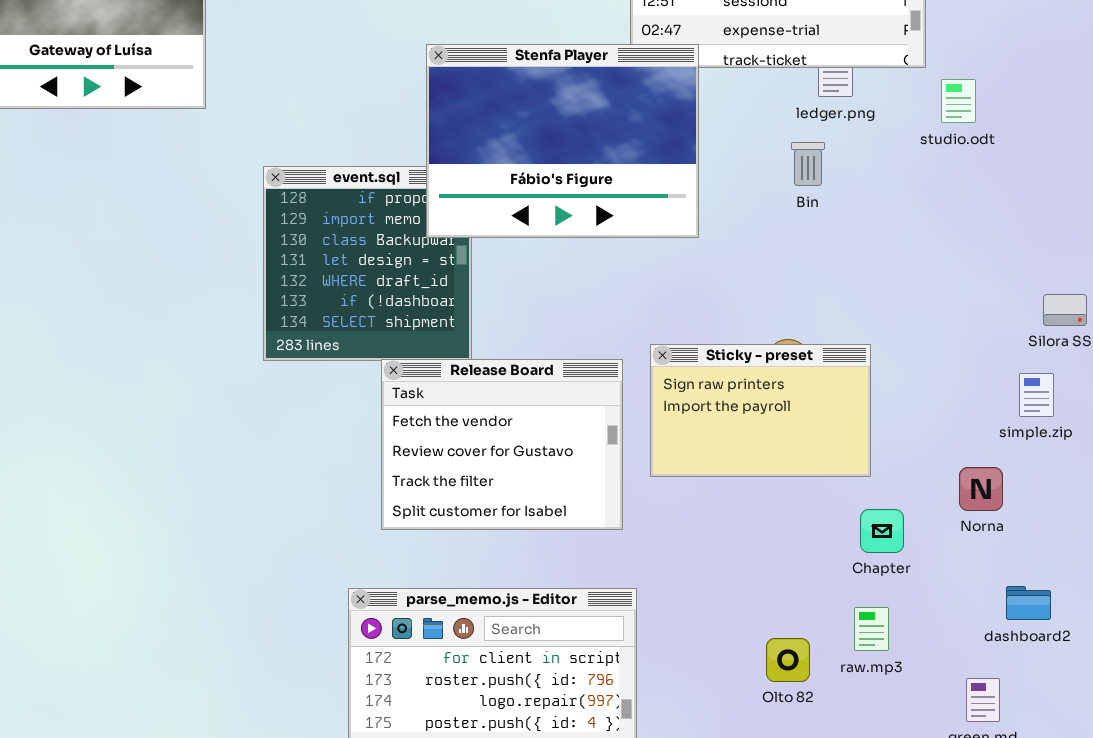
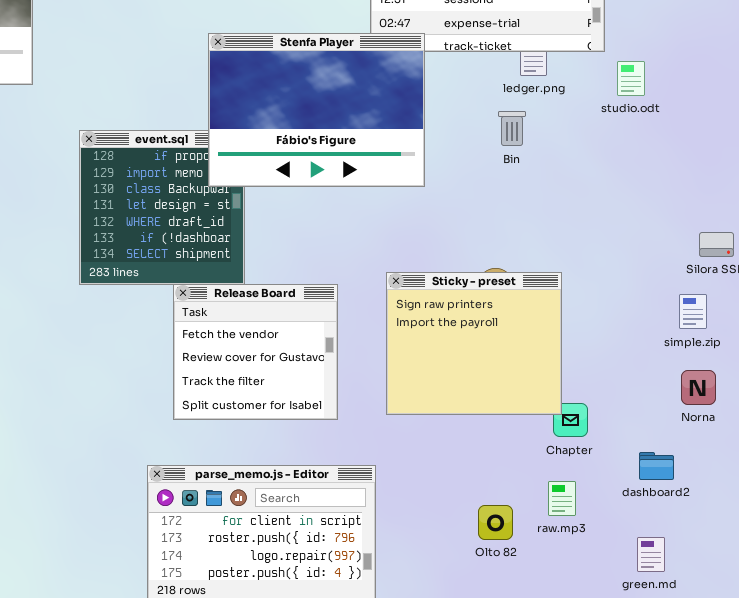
Sticky - preset: [650,344,871,477] -> [386,272,562,415], resized
Release Board: [381,359,623,530] -> [173,284,338,420], resized
Norna: [959,467,1003,511] -> [681,370,716,405], moved
dashboard2: [1006,586,1051,620] -> [639,452,674,480], moved

